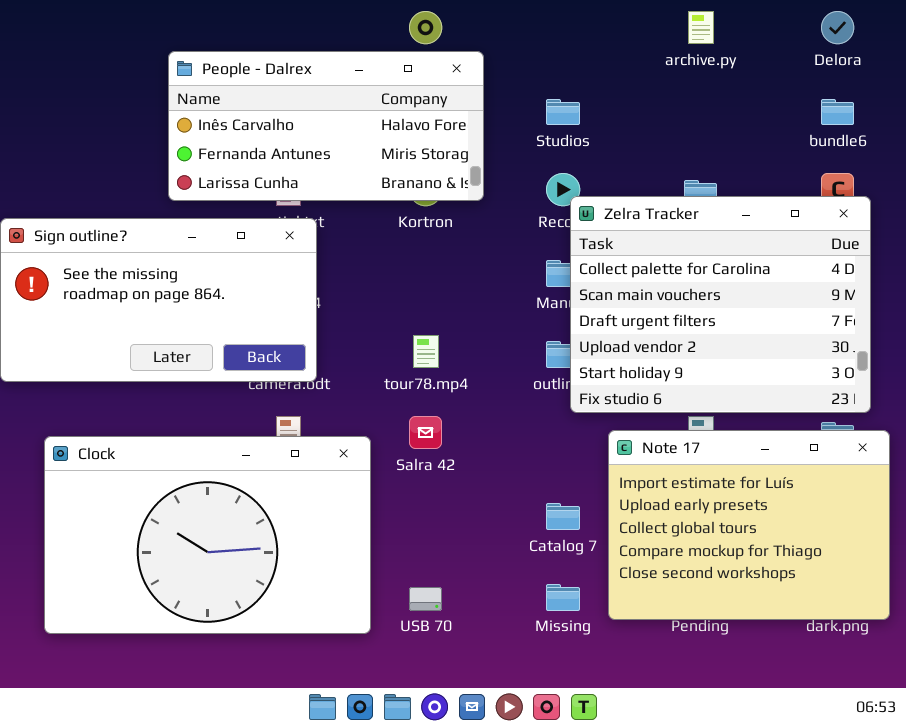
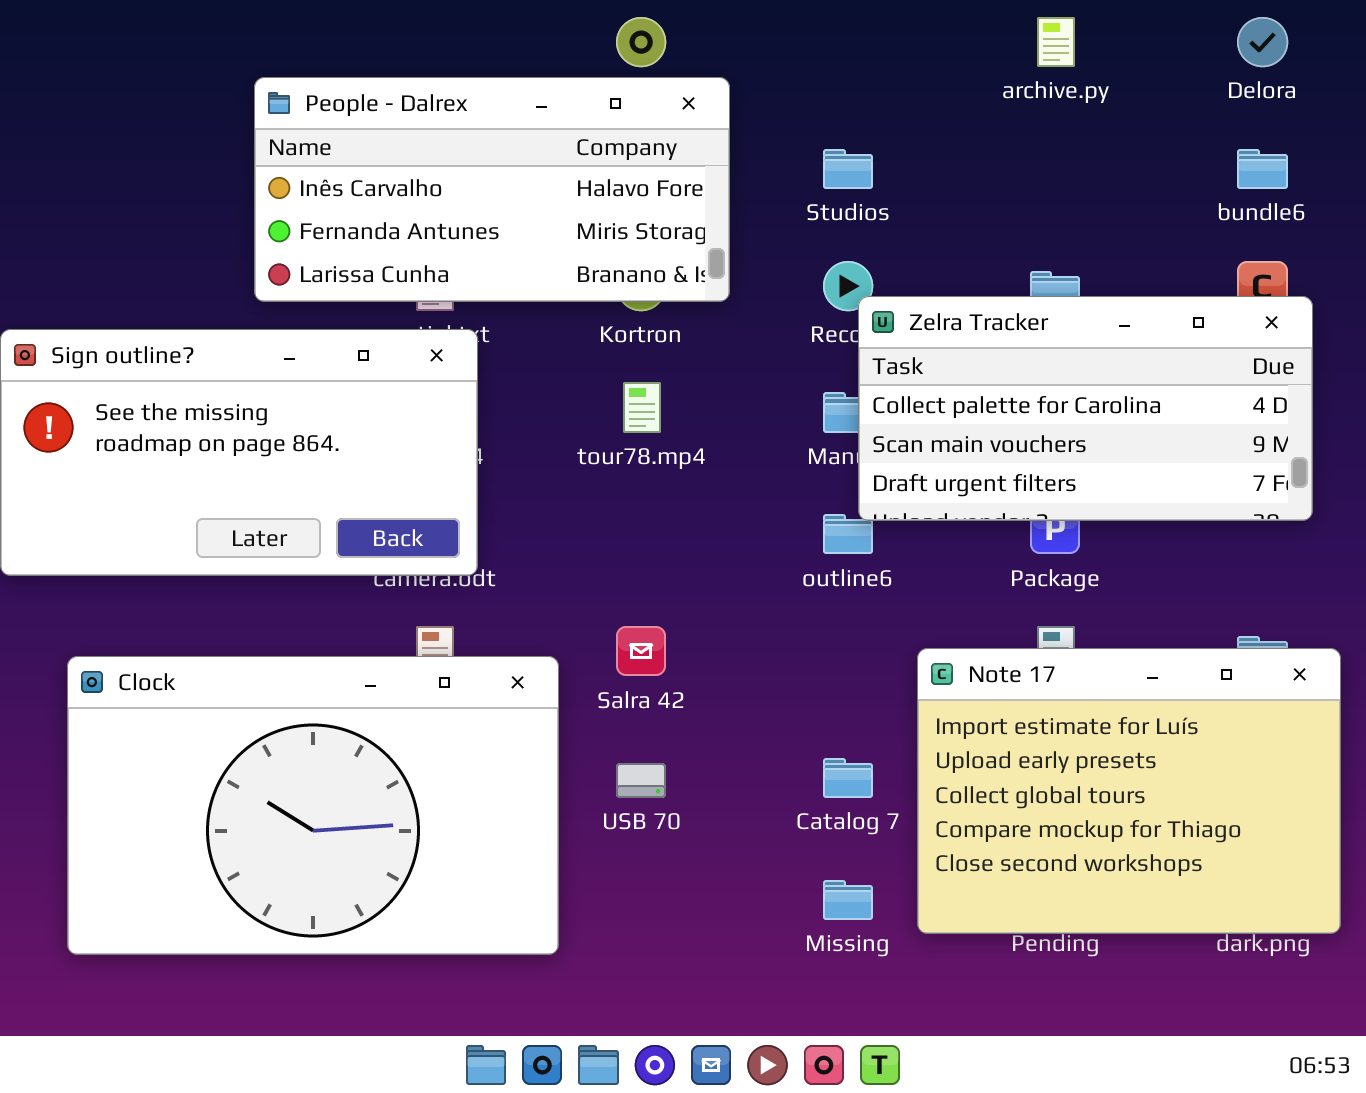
Zelra Tracker: [570,196,871,413] -> [858,296,1313,521], resized
tour78.mp4: [413,335,439,368] -> [623,382,661,433], moved
USB 70: [409,587,442,611] -> [616,763,666,798], moved

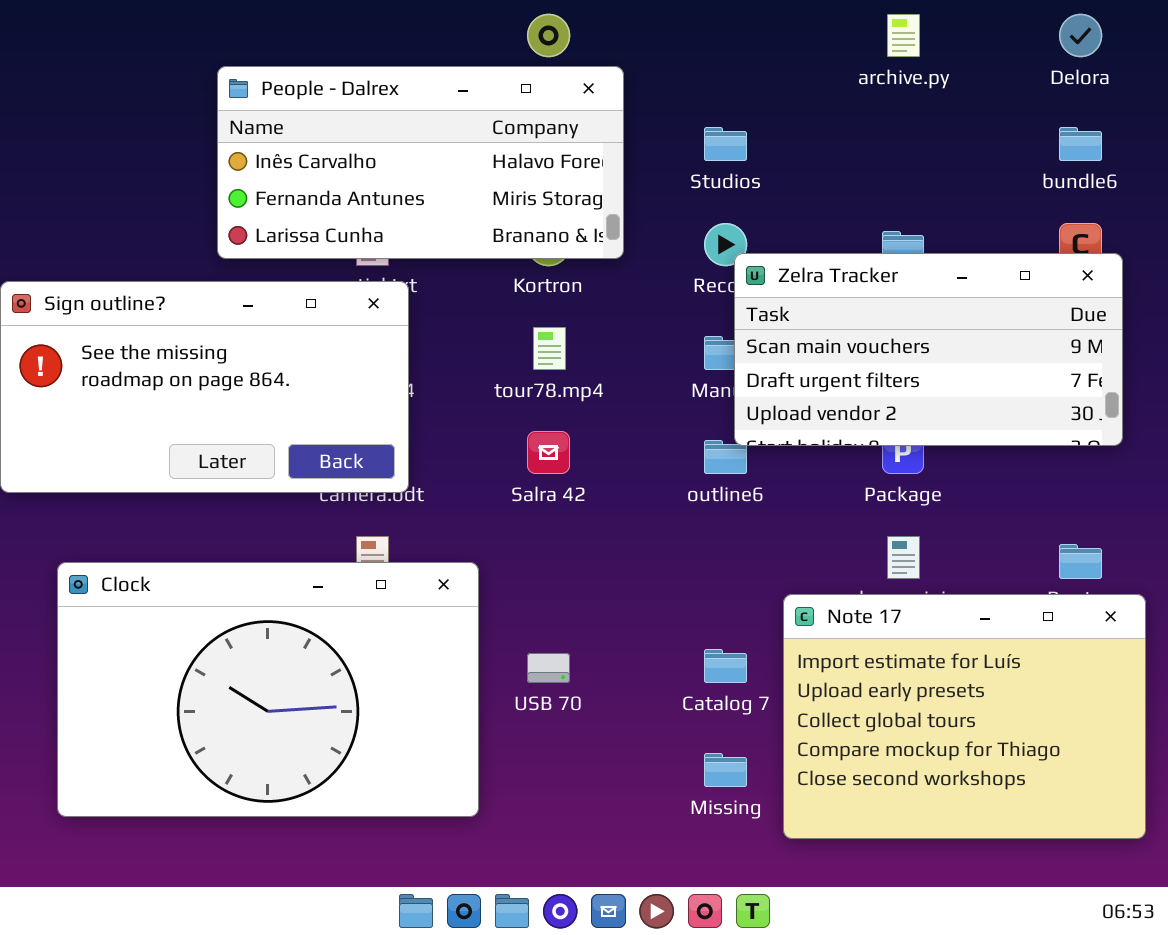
Zelra Tracker: [858,296,1313,521] -> [734,253,1123,446], scrolled down 1 row
Salra 42: [616,626,666,676] -> [527,431,570,474], moved
Note 17: [917,648,1341,934] -> [783,594,1146,839], moved

